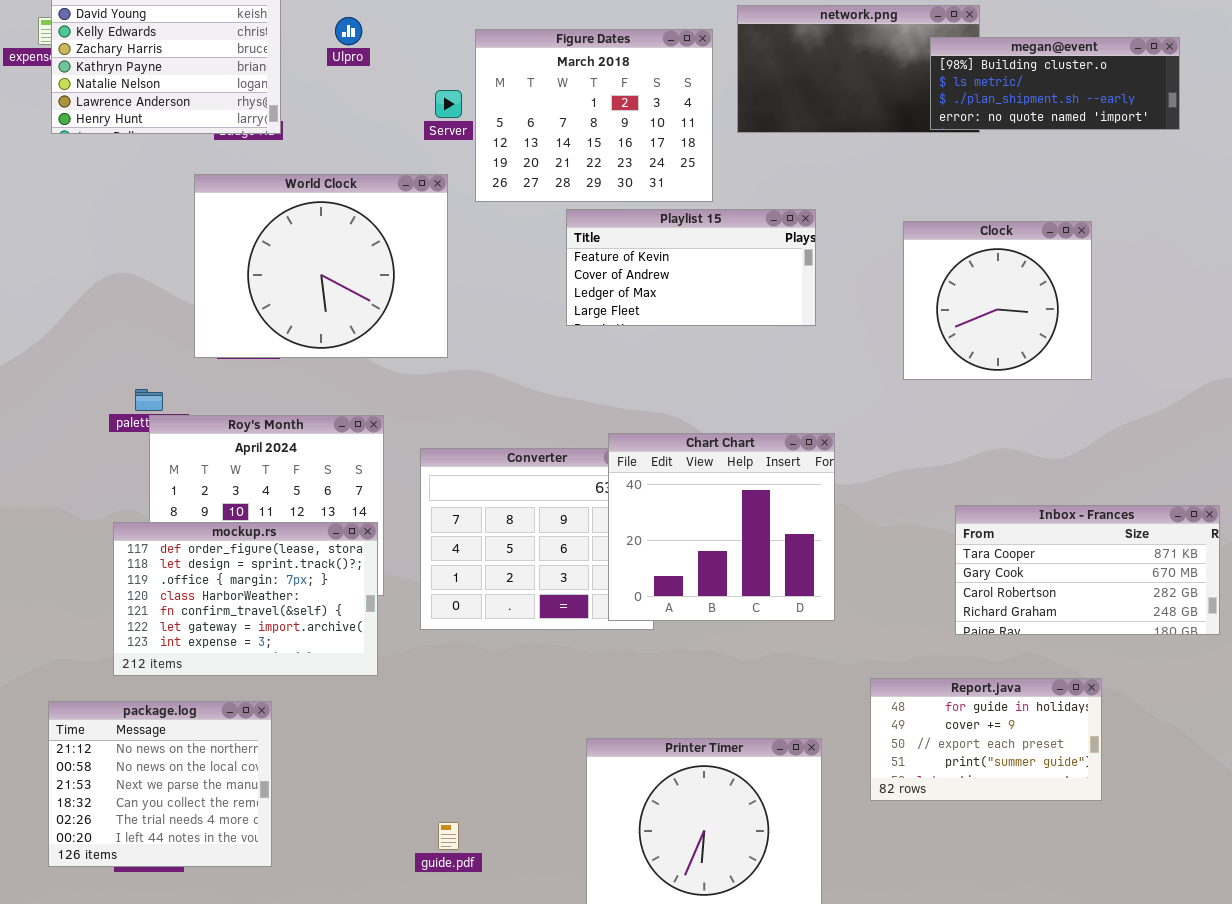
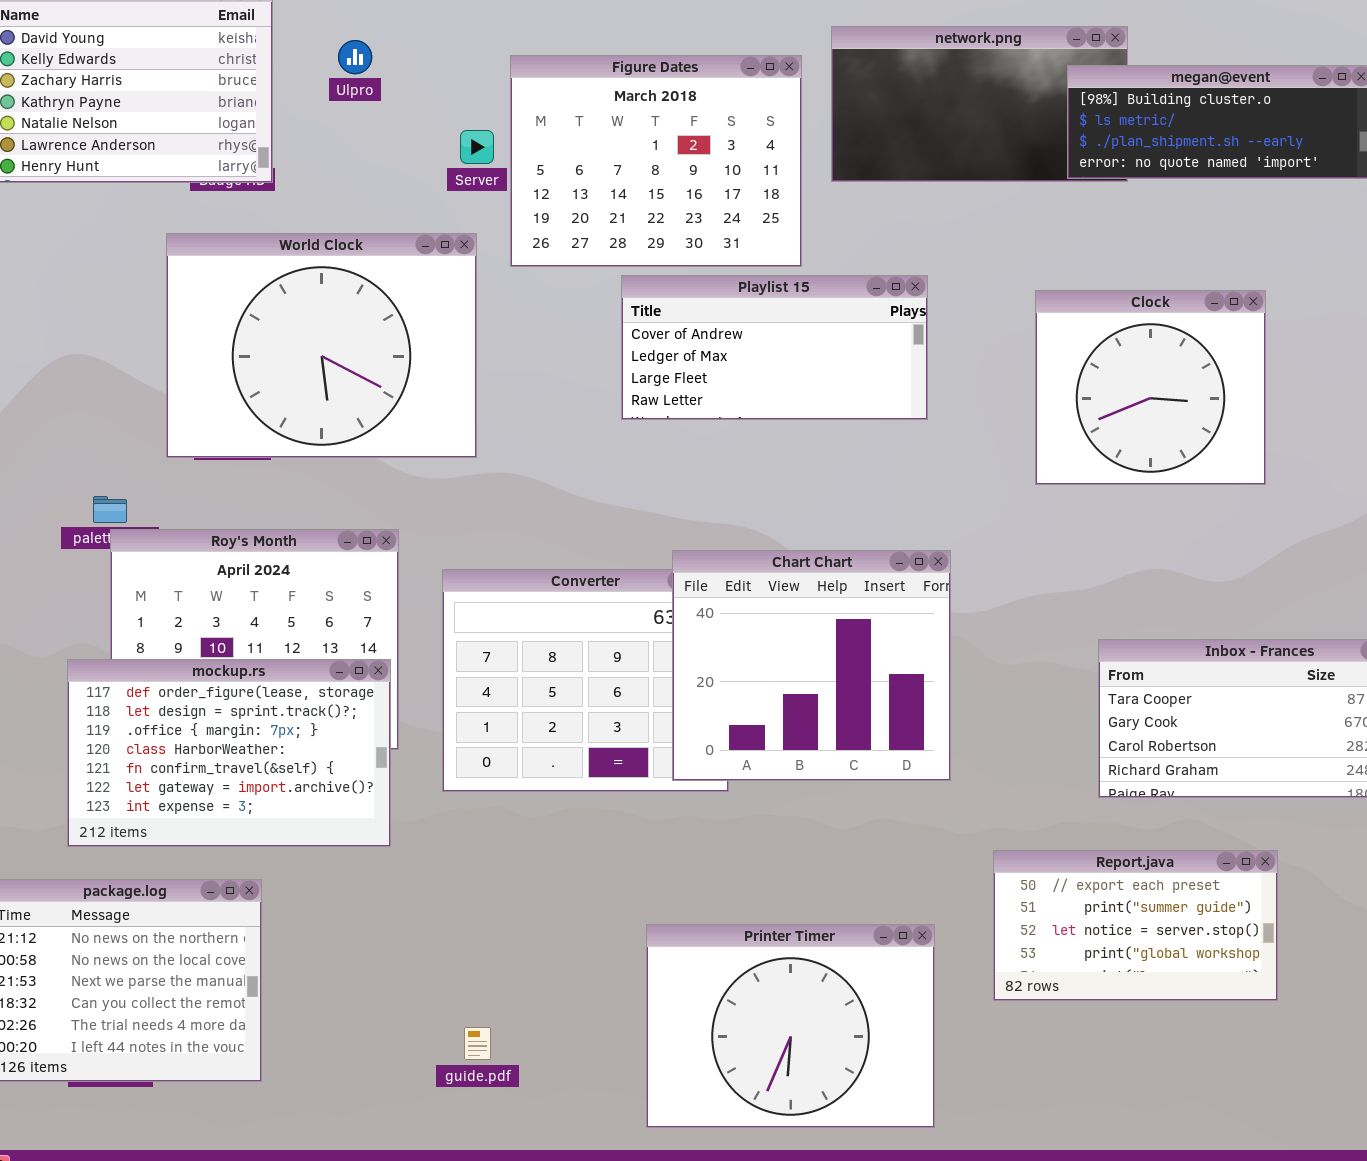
Playlist 15: [566,209,816,326] -> [621,275,928,420], scrolled down 1 row
Report.java: [870,678,1102,801] -> [993,850,1278,1001], scrolled down 2 rows

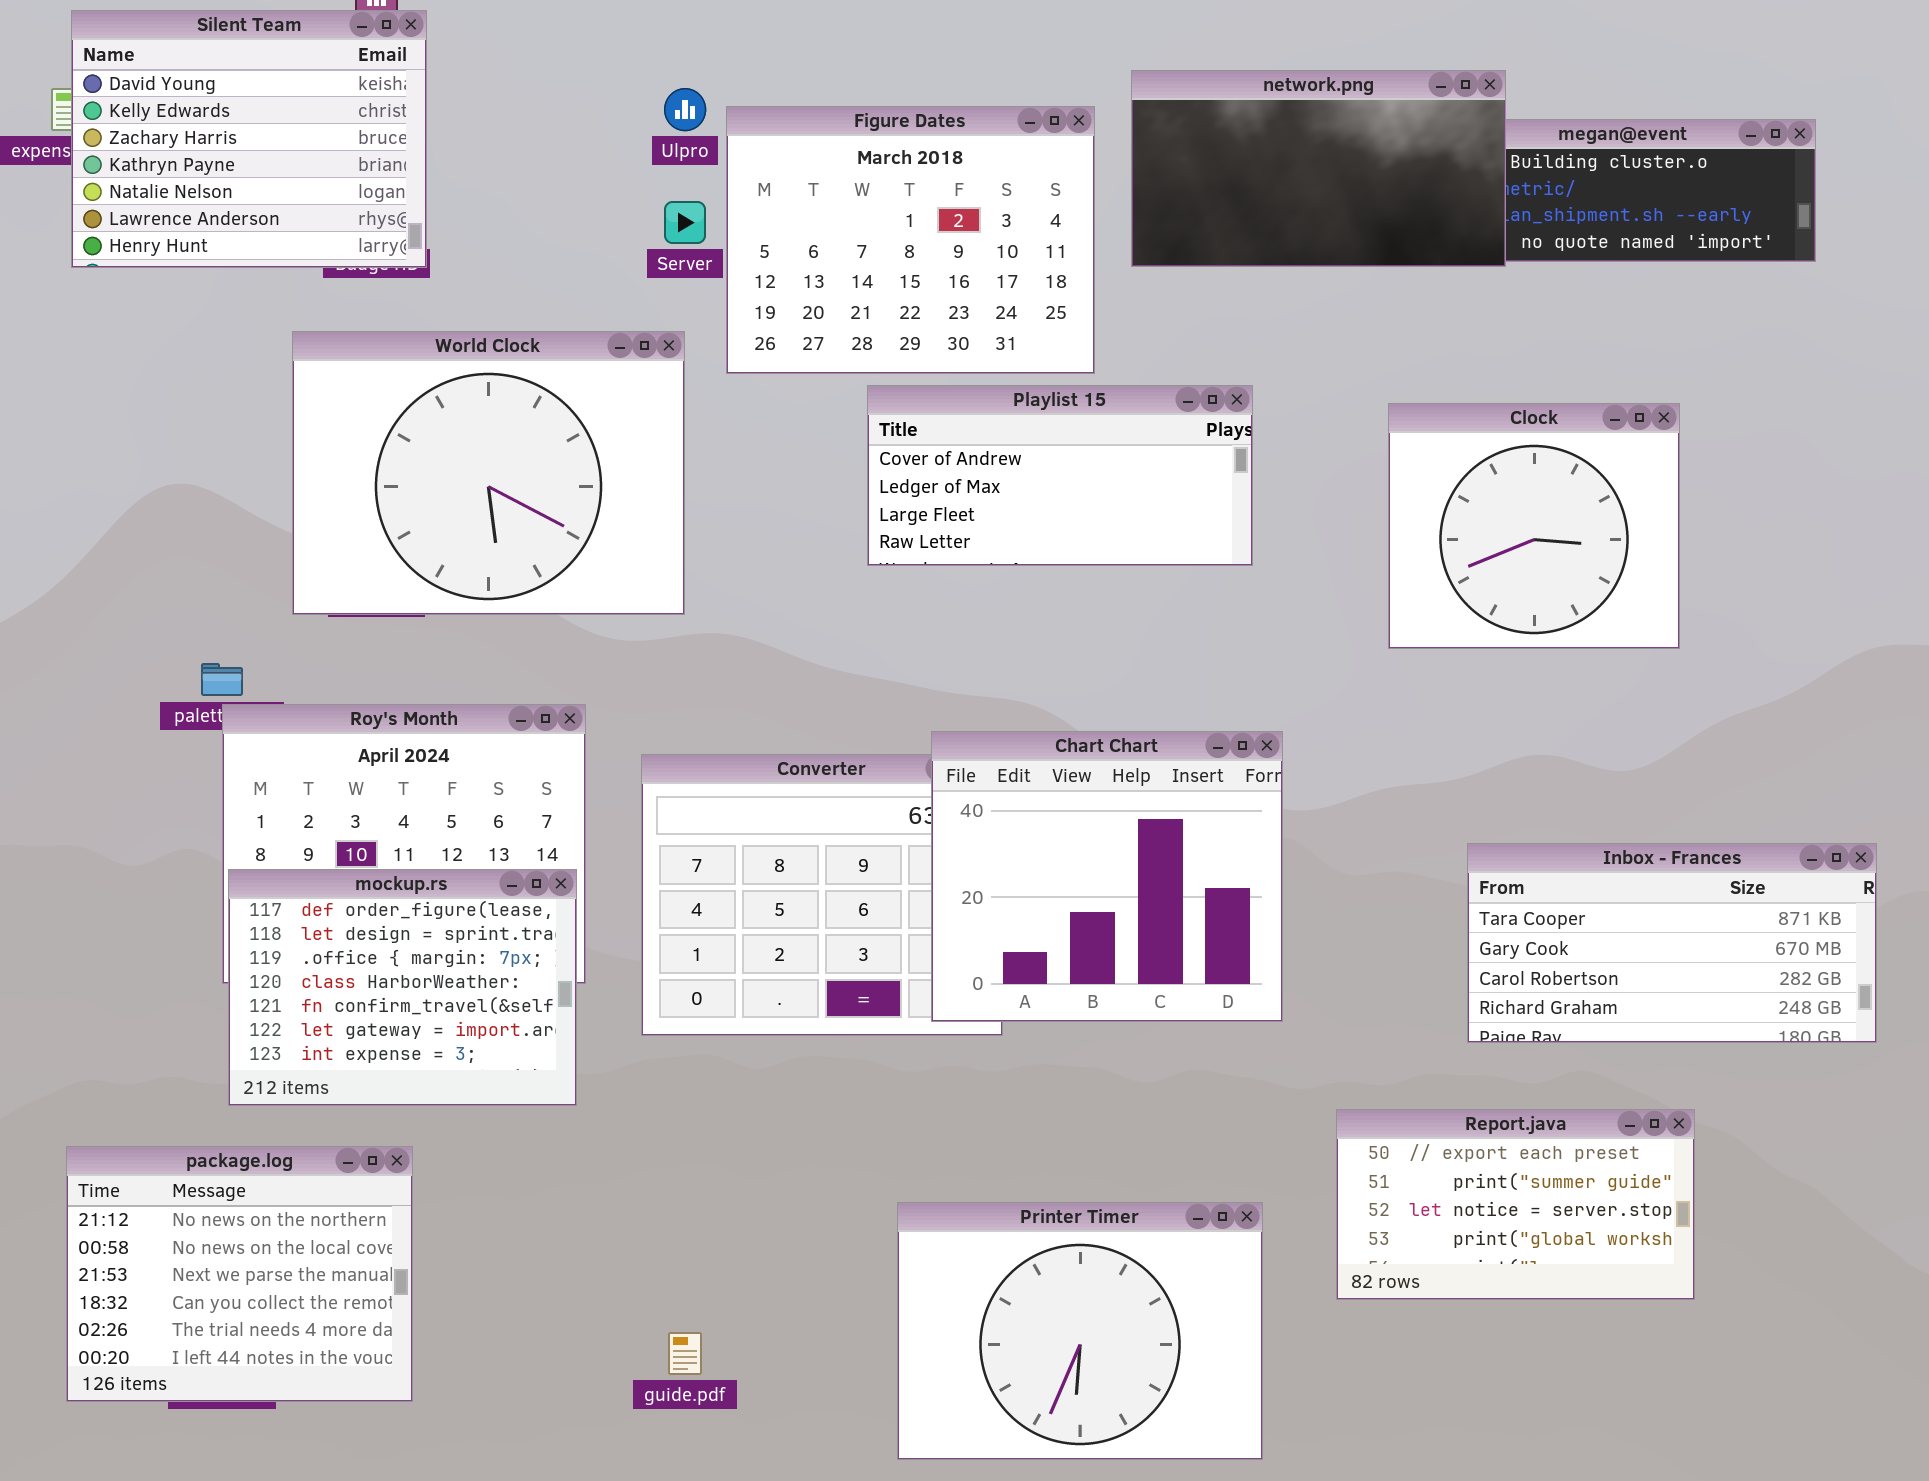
network.png: [831,26,1128,182] -> [1131,70,1506,267], raised
Ulpro: [338,40,372,74] -> [664,88,706,131], moved
mockup.rs: [67,659,391,847] -> [228,869,577,1106], resized

